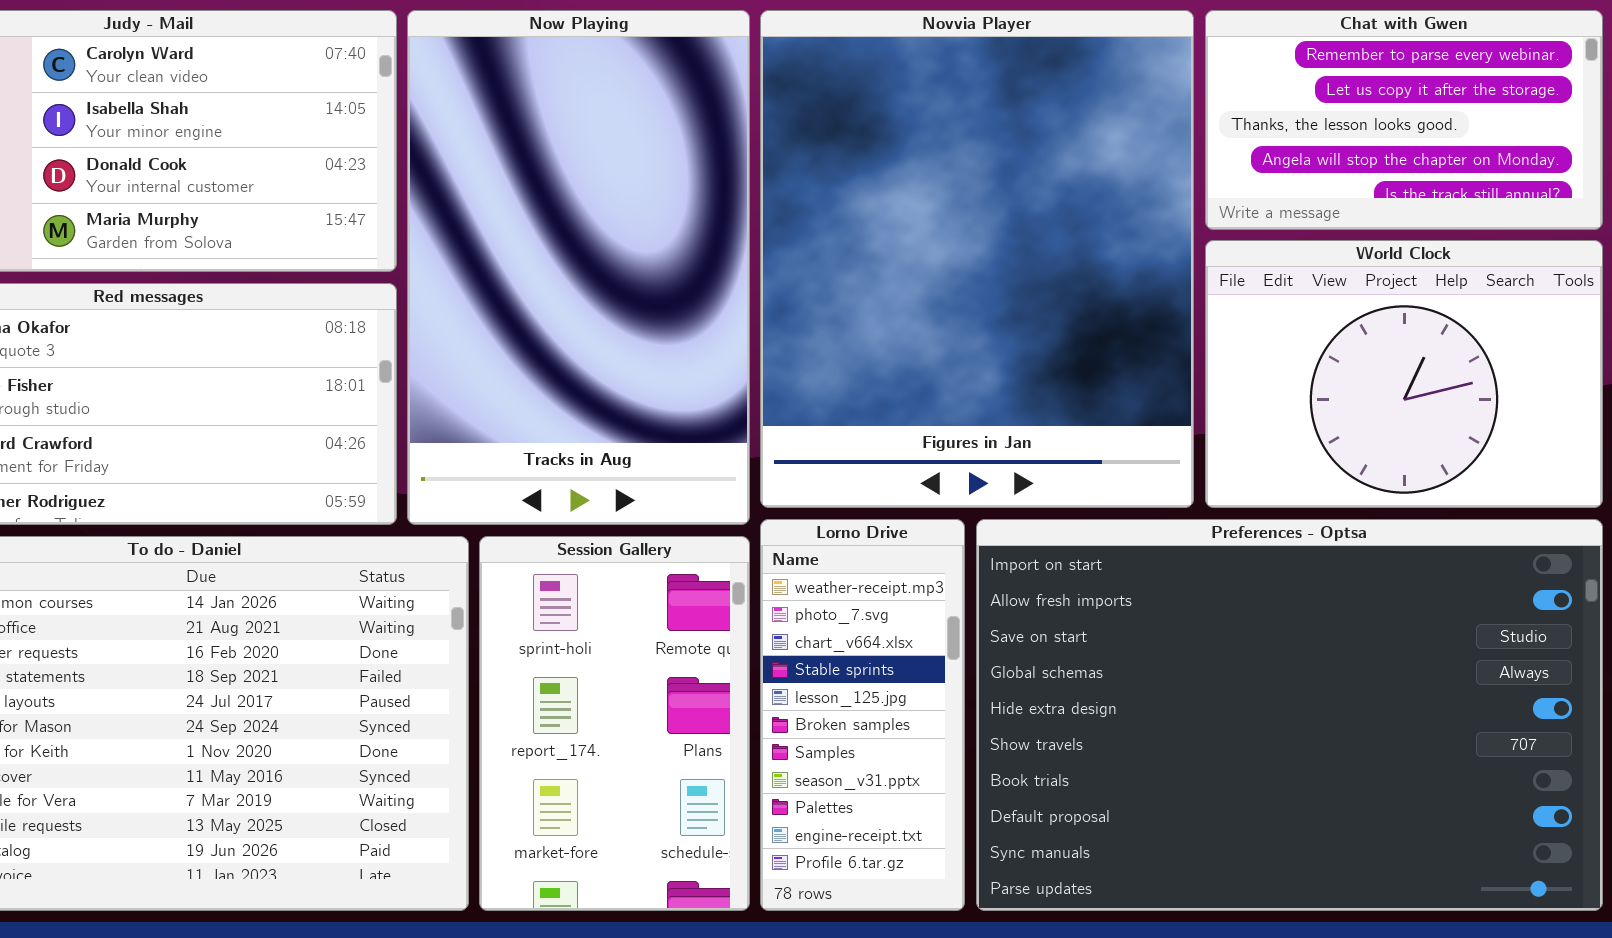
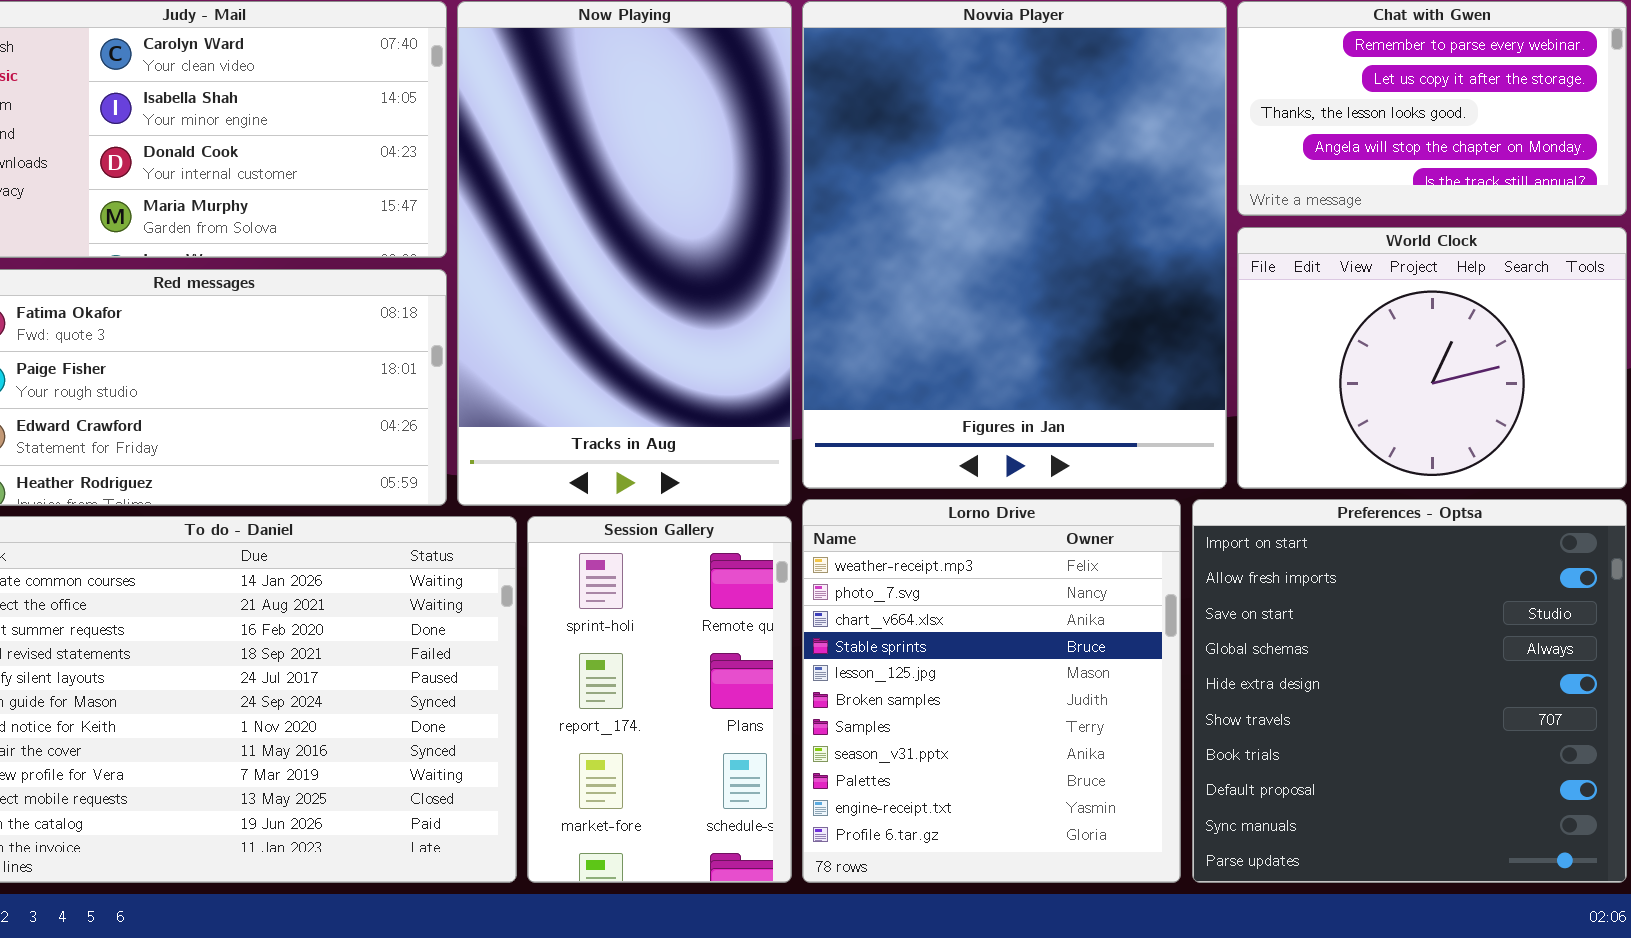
Lorno Drive: [760,519,965,911] -> [802,499,1181,883], resized
Preferences - Optsa: [976,519,1603,911] -> [1192,499,1627,883], resized

